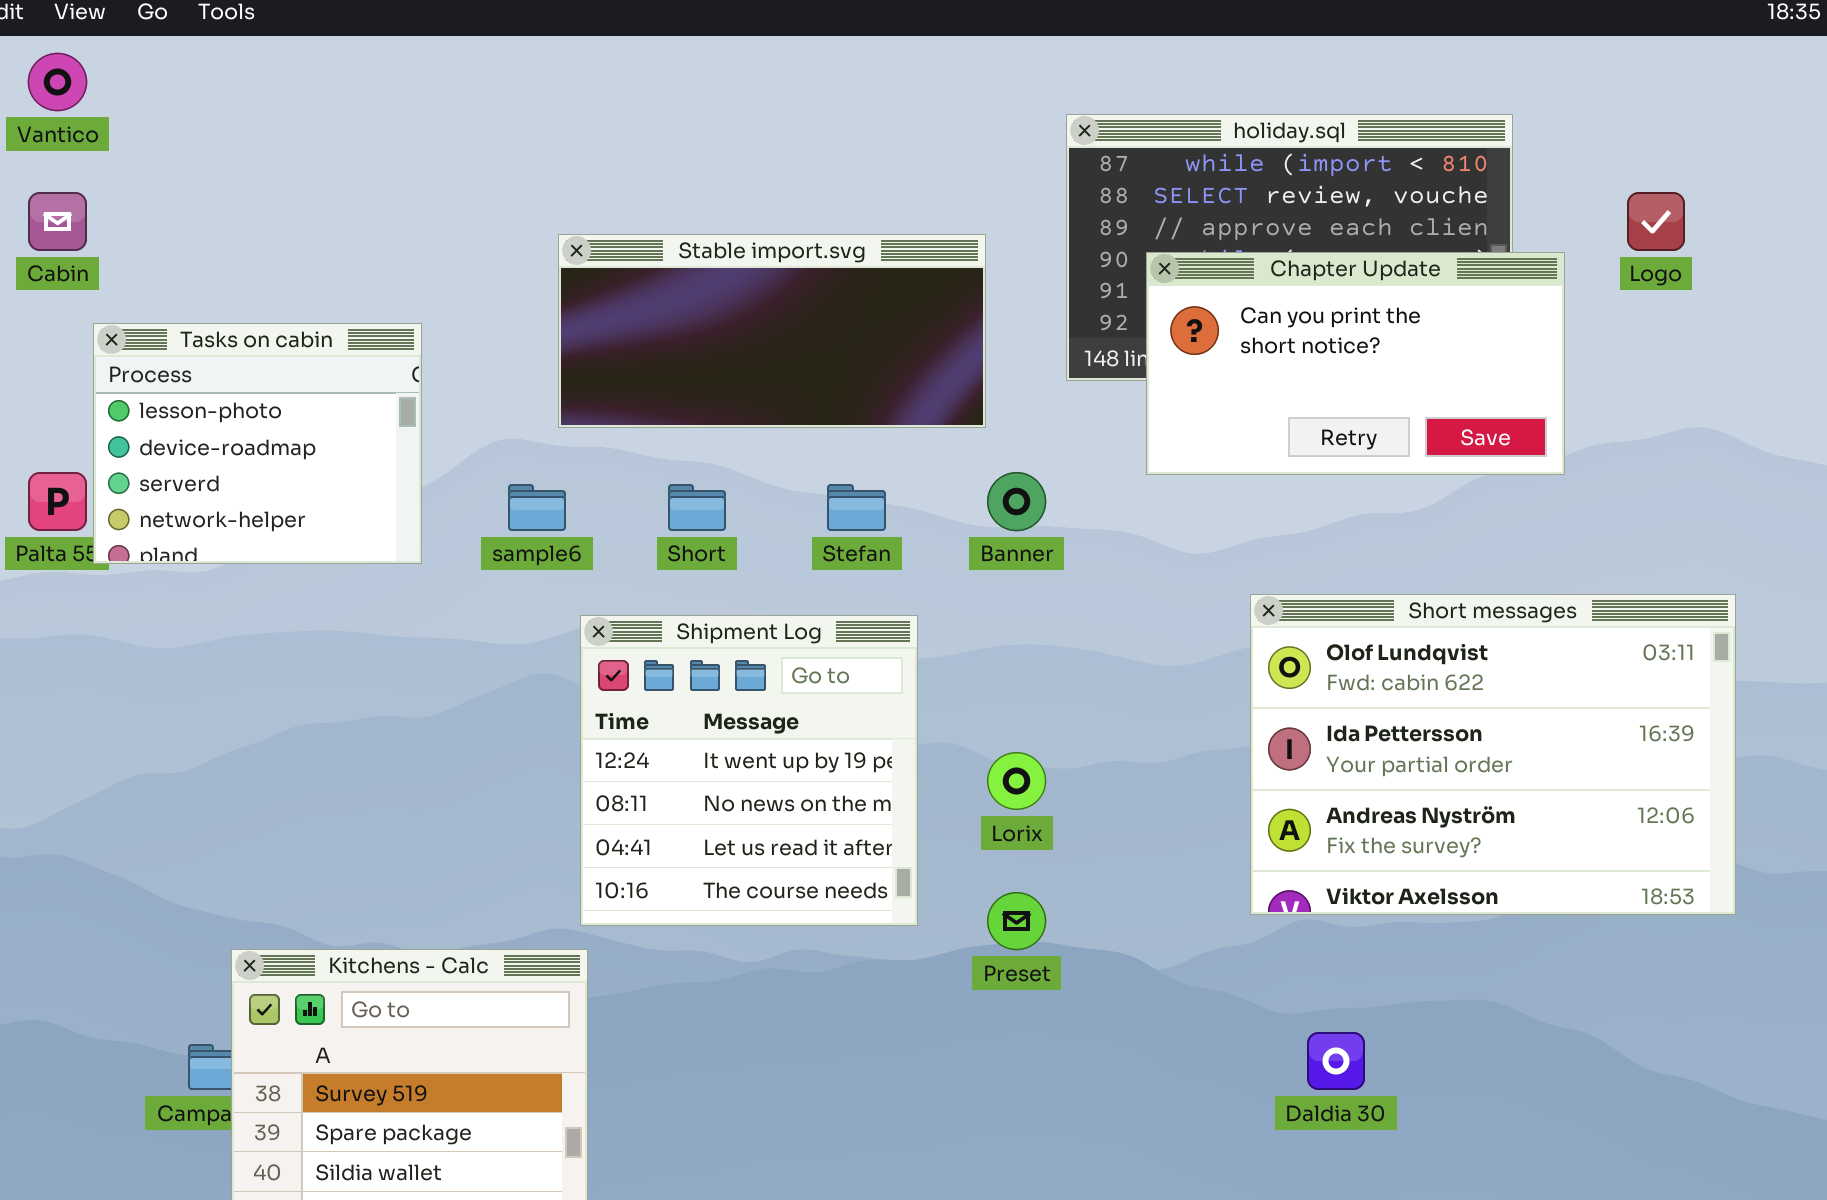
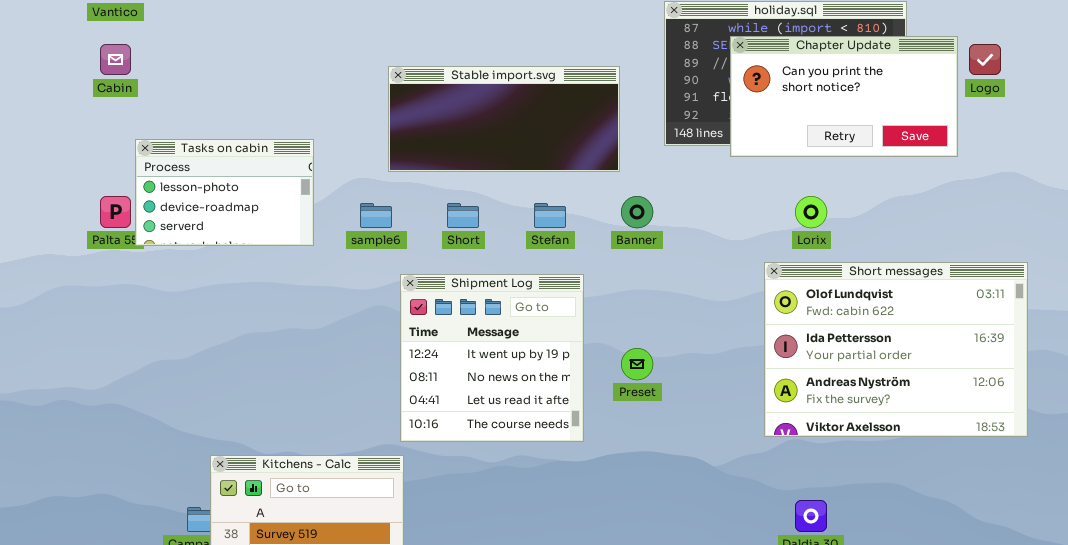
Chapter Update: [1146,252,1565,475] -> [730,36,958,157], moved
Tasks on cabin: [93,323,422,564] -> [135,139,314,246], resized
Lorix: [987,752,1046,810] -> [795,196,827,228], moved
Preset: [987,892,1046,950] -> [621,348,653,380], moved

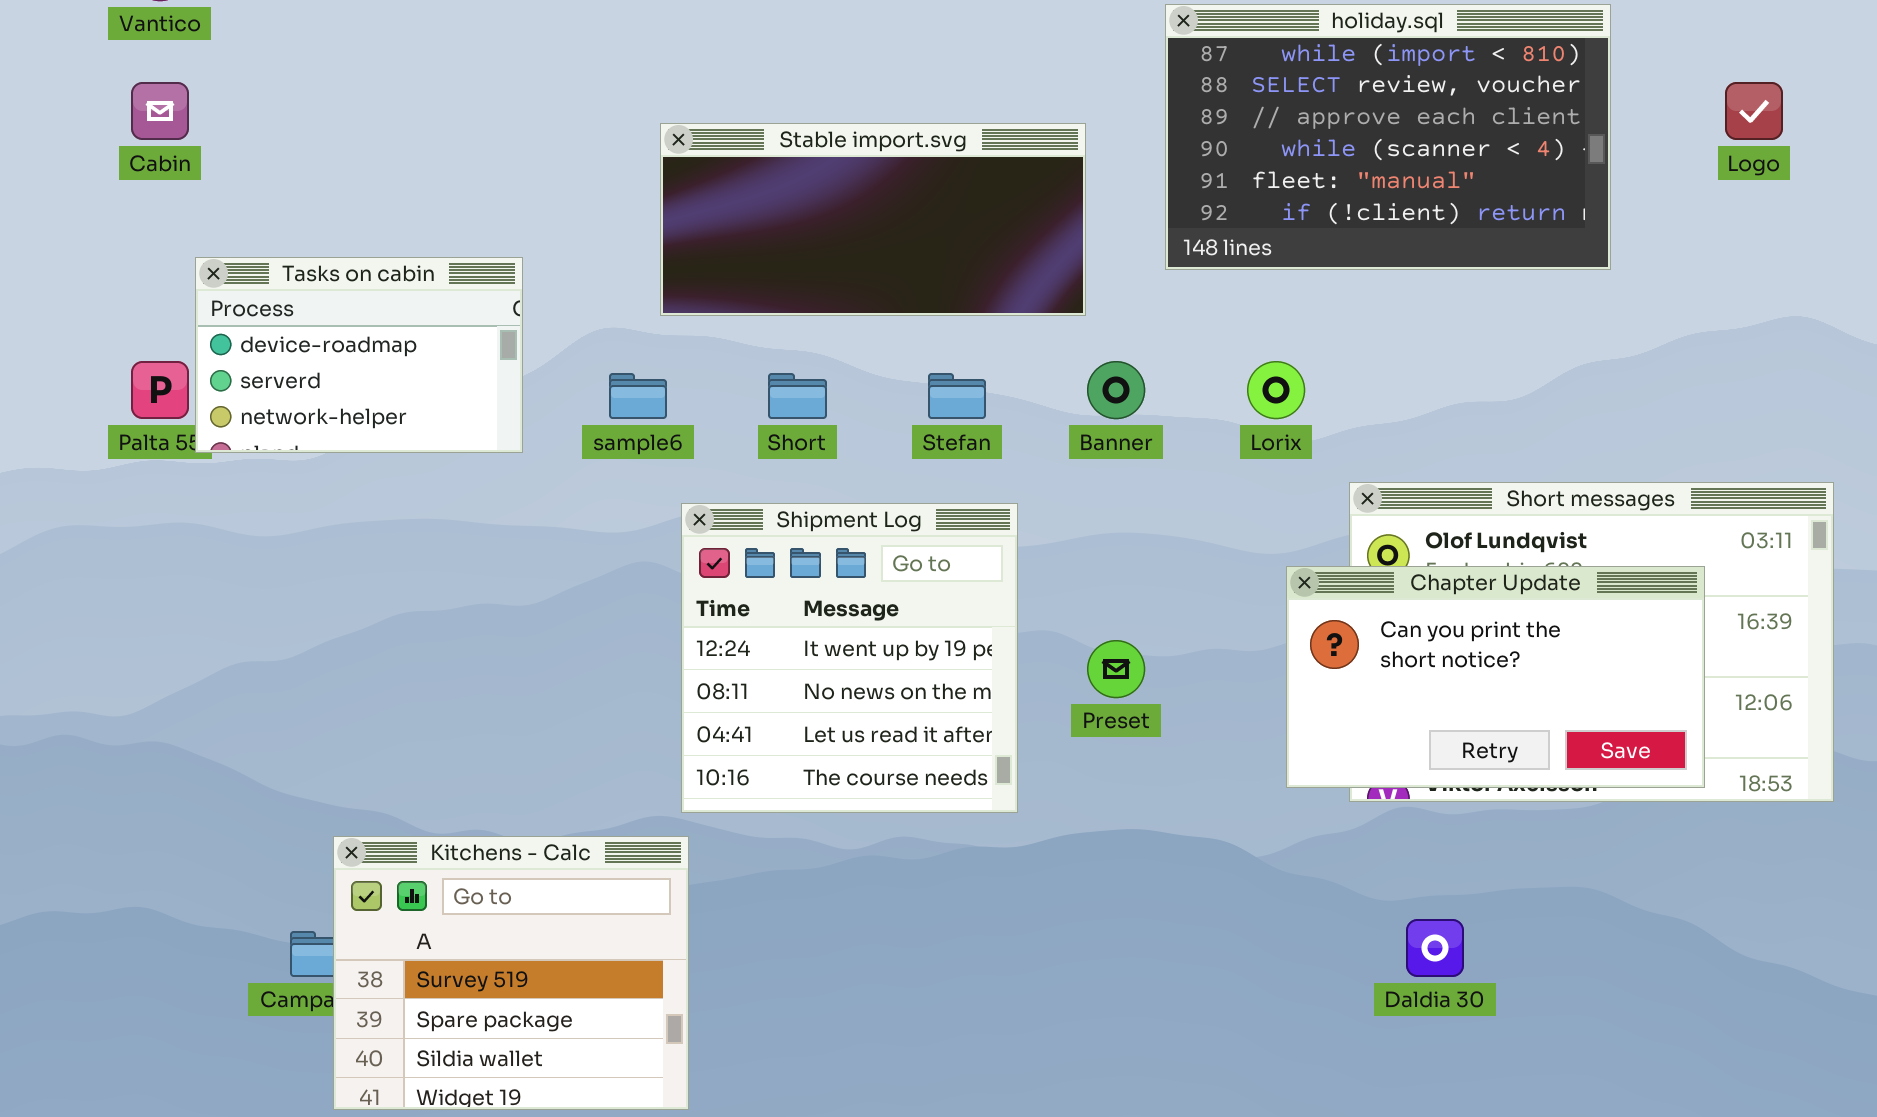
Chapter Update: [730,36,958,157] -> [1286,566,1705,788], moved
Tasks on cabin: [135,139,314,246] -> [195,257,523,453], scrolled down 1 row
Lorix: [795,196,827,228] -> [1247,361,1305,419], moved

